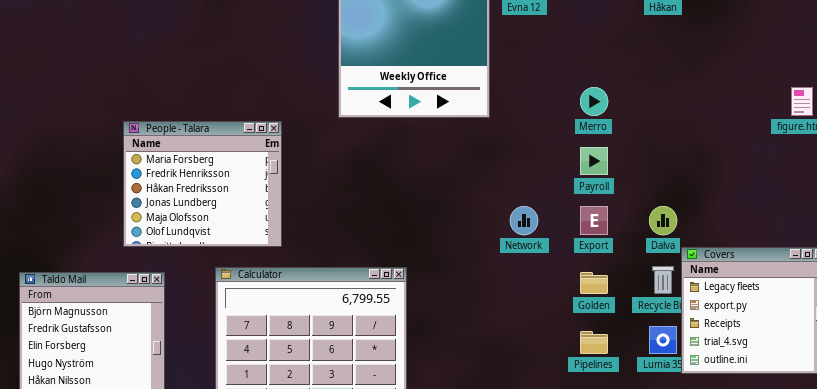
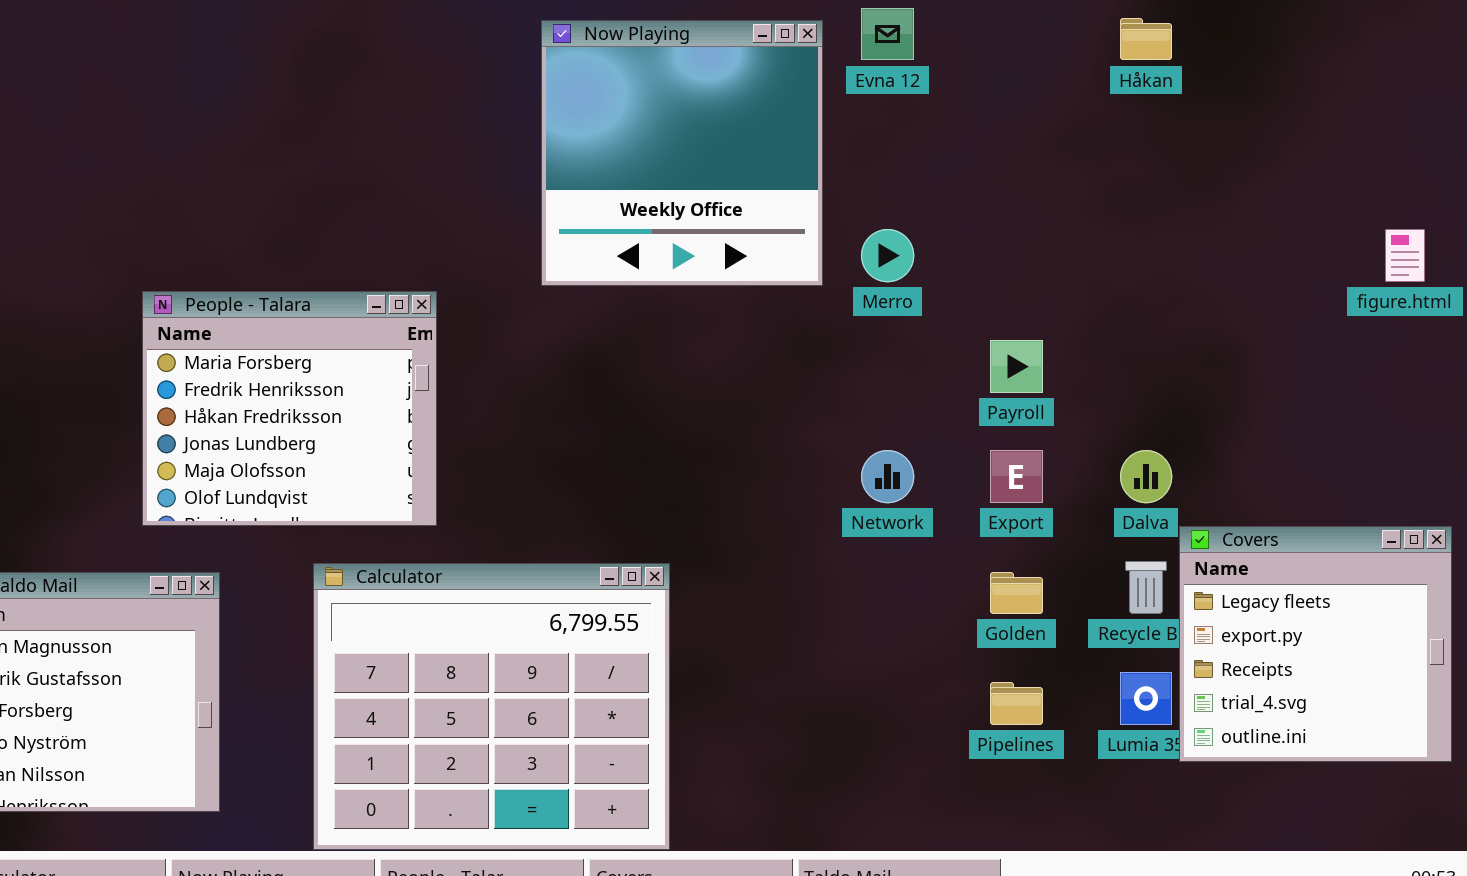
Merro: [580,87,608,116] -> [861,229,914,282], moved

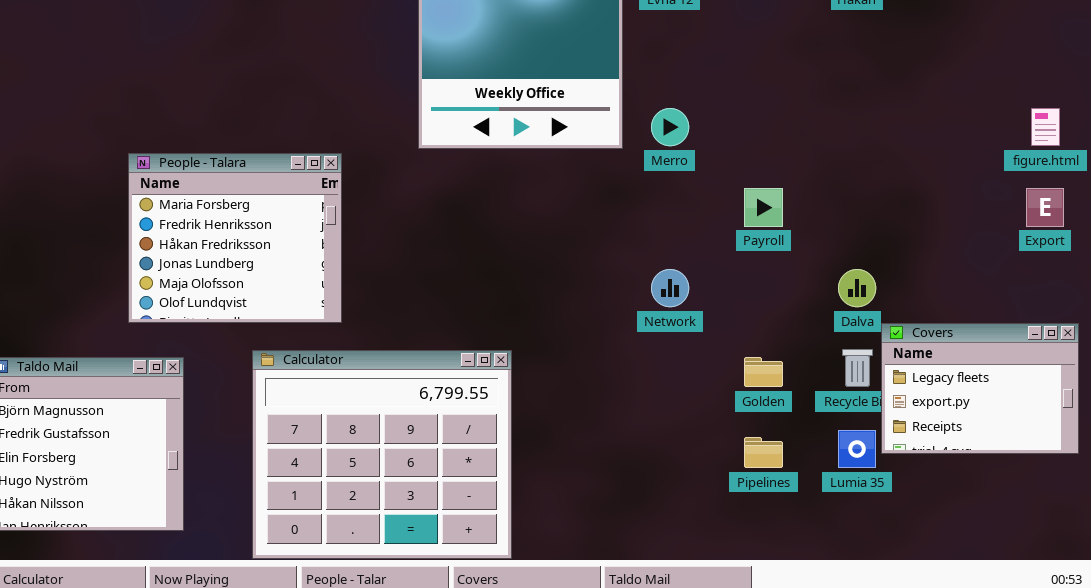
Export: [990,450,1043,503] -> [1026,188,1064,227], moved
Covers: [1179,526,1452,762] -> [881,323,1079,454], resized

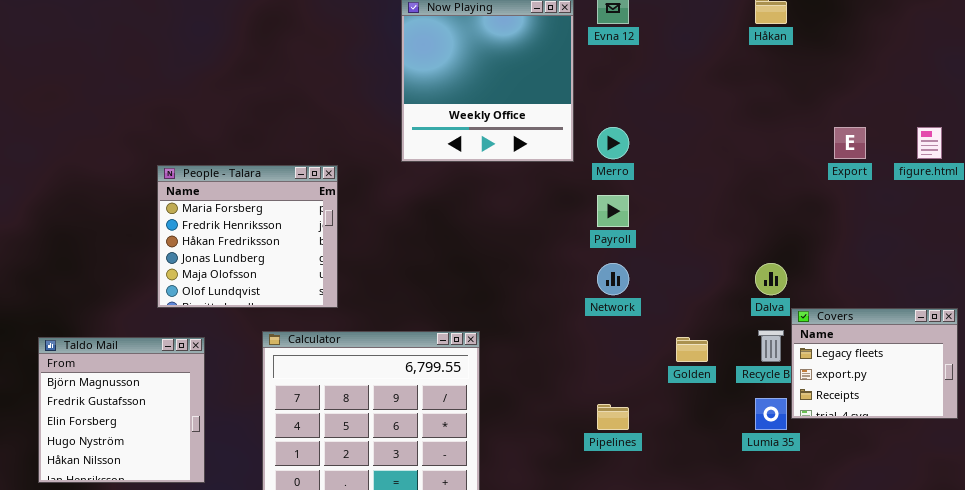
Payroll: [744,188,783,227] -> [597,195,629,227], moved
Export: [1026,188,1064,227] -> [834,127,866,159], moved
Pipelines: [744,437,783,468] -> [597,404,629,430], moved

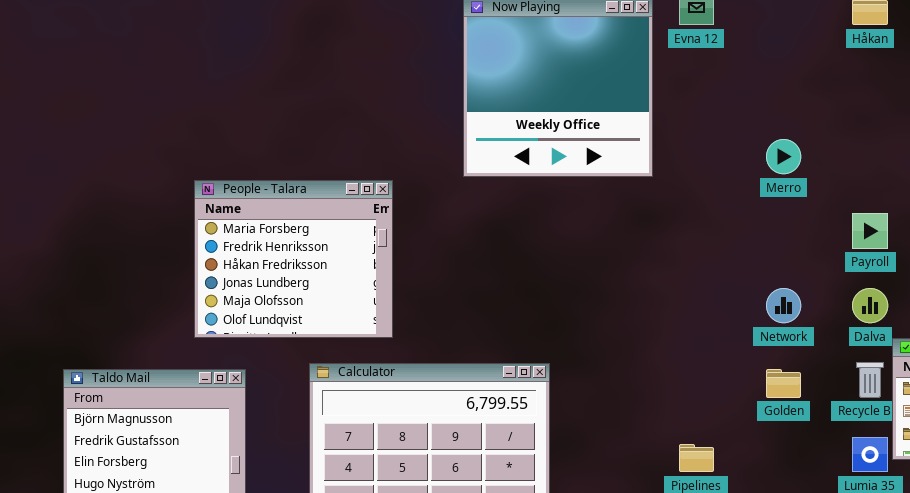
Merro: [597,127,629,159] -> [766,139,801,174], moved
Payroll: [597,195,629,227] -> [852,213,888,249], moved
Network: [597,263,629,295] -> [766,288,801,323], moved

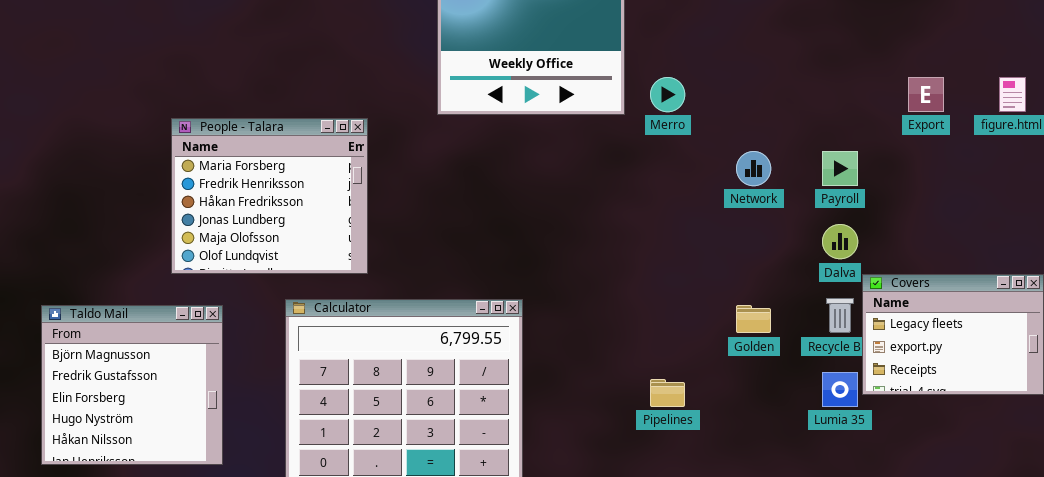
Merro: [766,139,801,174] -> [650,77,685,112], moved
Network: [766,288,801,323] -> [736,151,771,186], moved

